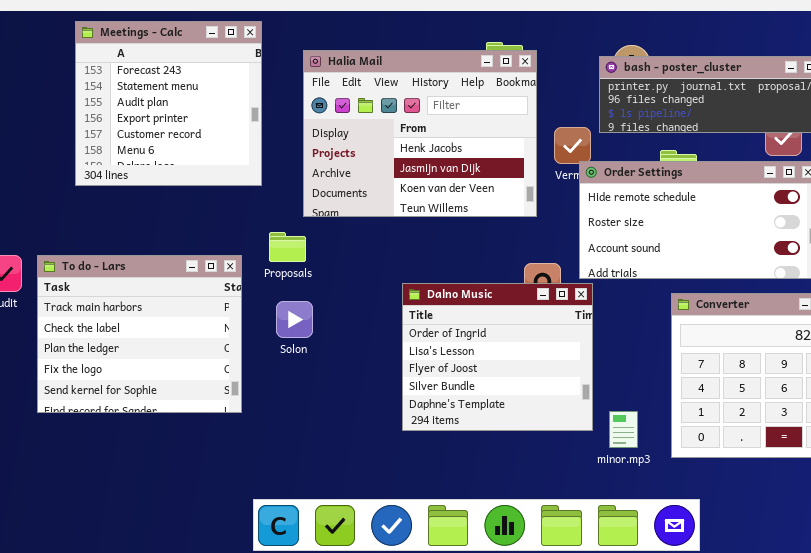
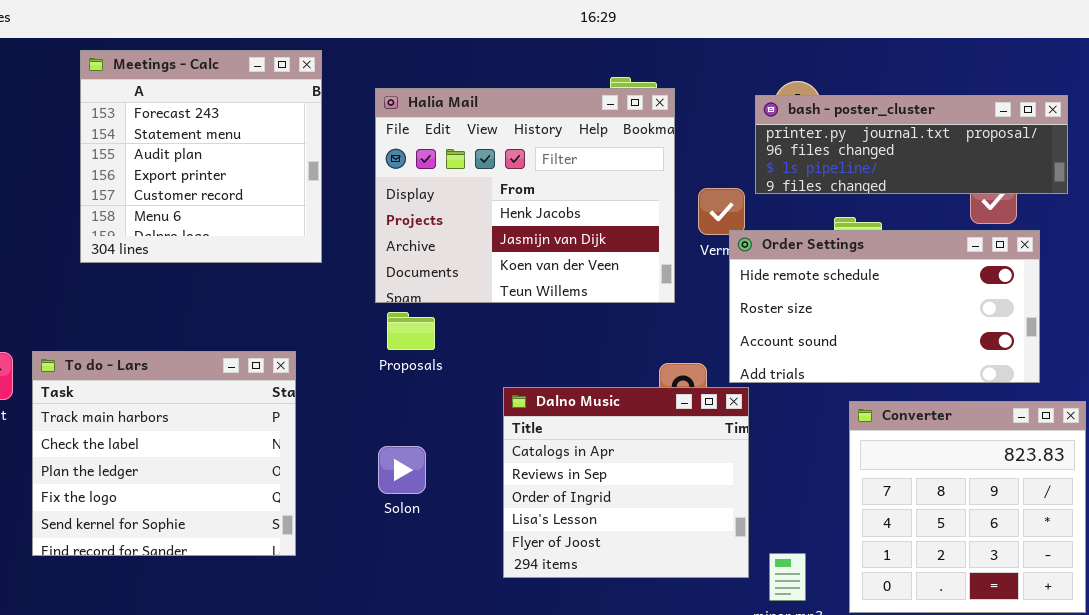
Proposals: [269,232,306,262] -> [387,312,435,350], moved
Dalno Music: [402,283,593,431] -> [503,387,749,578], scrolled up 2 rows
Solon: [276,301,313,338] -> [378,446,426,494], moved

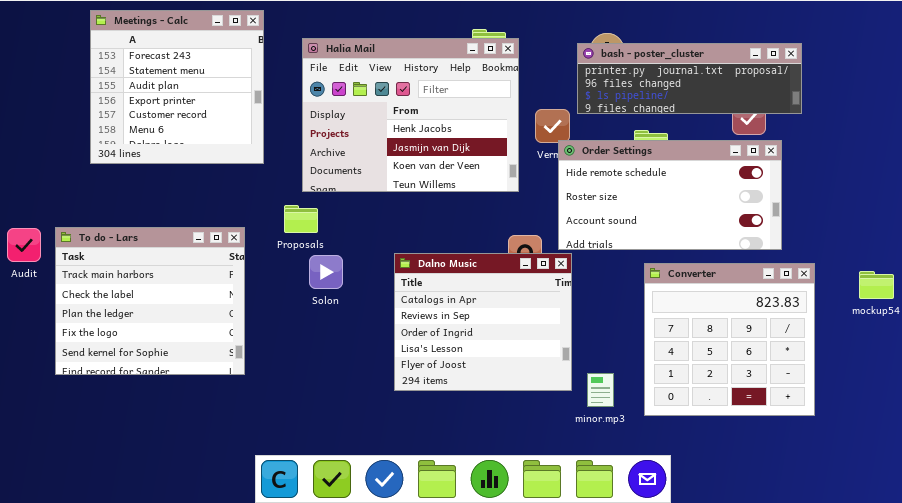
Proposals: [387,312,435,350] -> [284,205,318,233], moved
Solon: [378,446,426,494] -> [309,255,343,289], moved

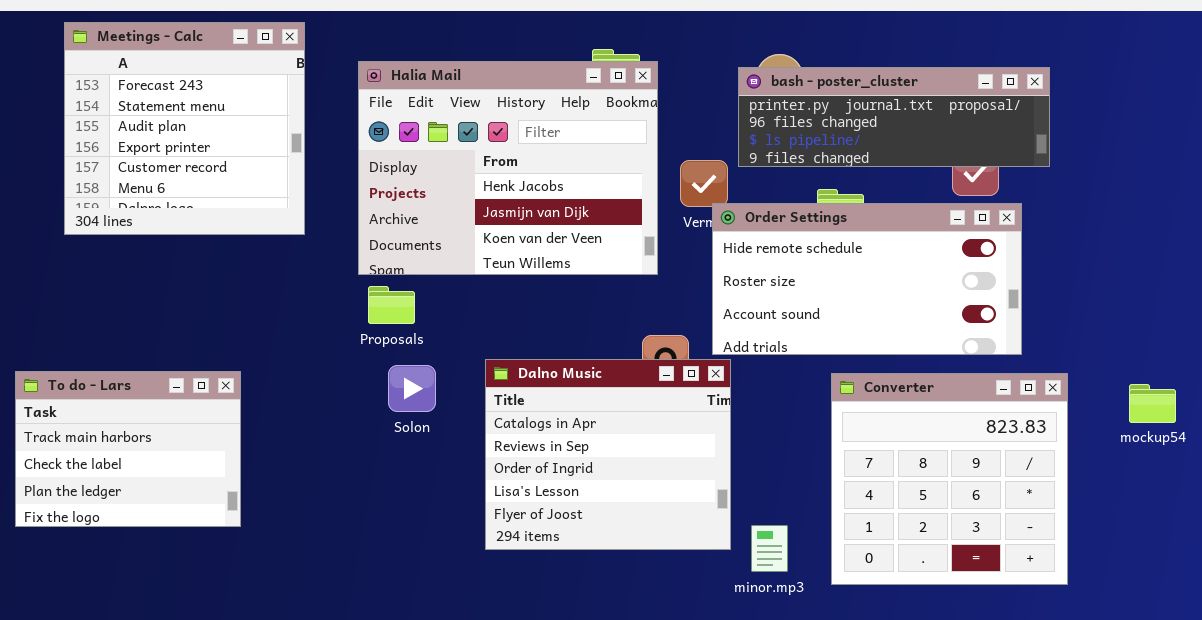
Proposals: [284,205,318,233] -> [368,286,415,324], moved
To do - Lars: [55,227,245,375] -> [15,371,241,527], resized
Solon: [309,255,343,289] -> [388,365,436,412], moved

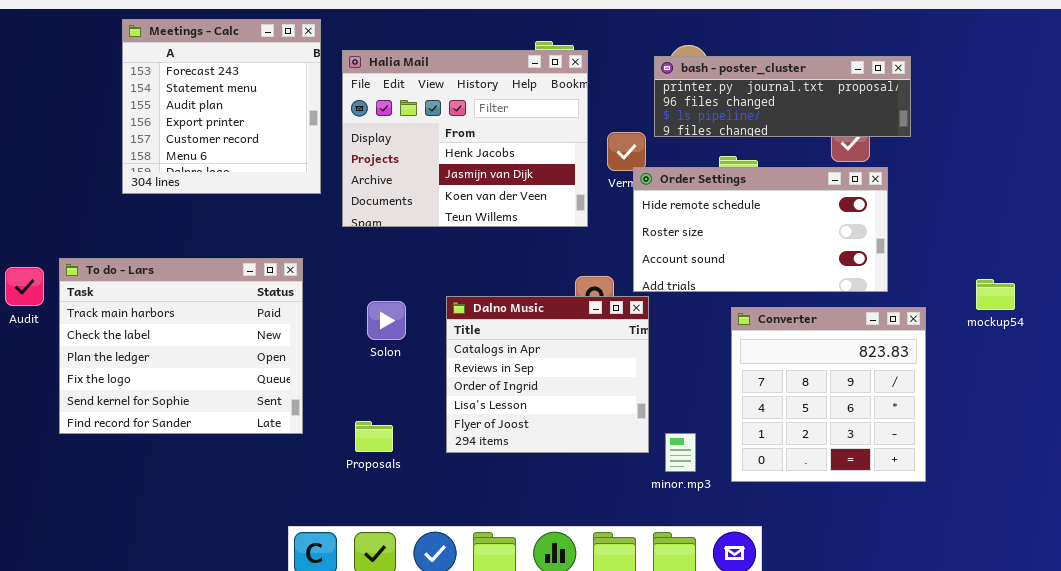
Meetings - Calc: [64,22,305,235] -> [122,19,321,194], moved
Proposals: [368,286,415,324] -> [355,421,393,452], moved
To do - Lars: [15,371,241,527] -> [59,258,303,434], resized
mockup54: [1129,384,1176,423] -> [976,279,1015,310], moved

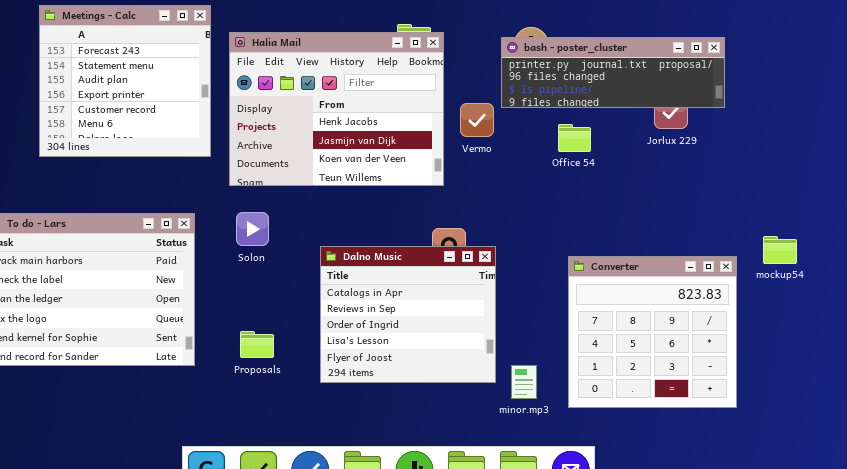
Order Settings: [633,167,888,292] -> none, closed
mockup54: [976,279,1015,310] -> [763,236,797,264], moved
Solon: [367,301,406,340] -> [236,212,269,246], moved
Proposals: [355,421,393,452] -> [240,331,274,358], moved

